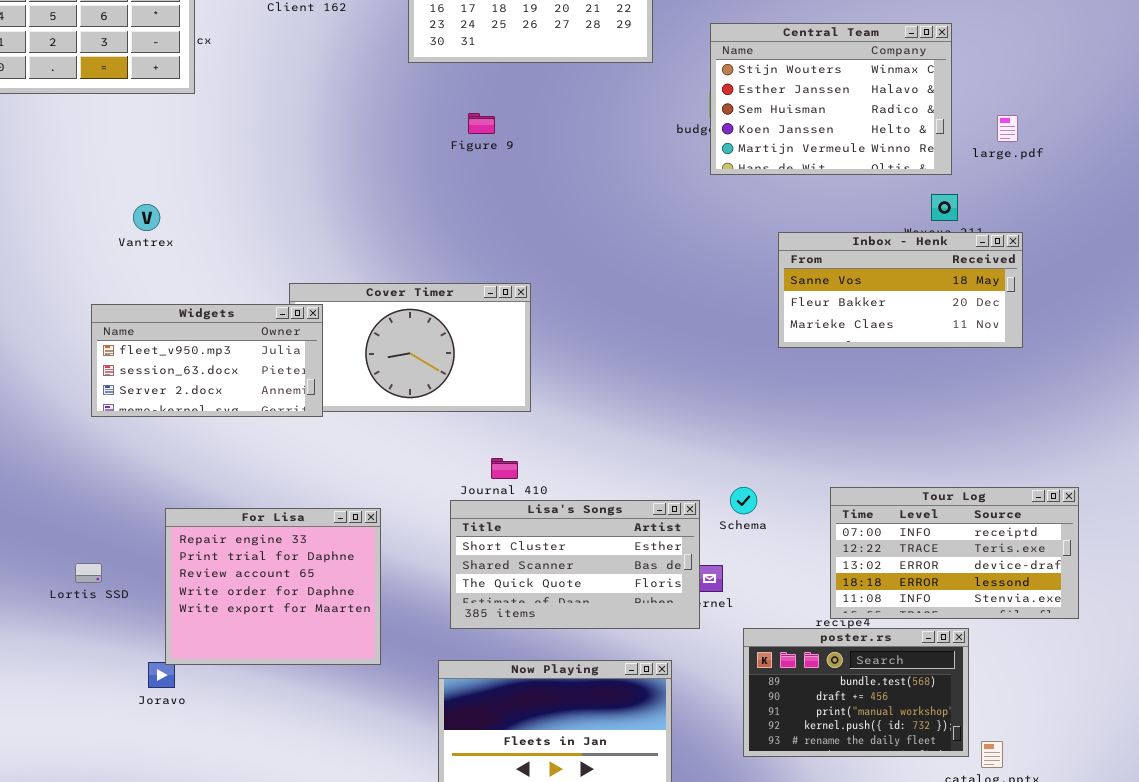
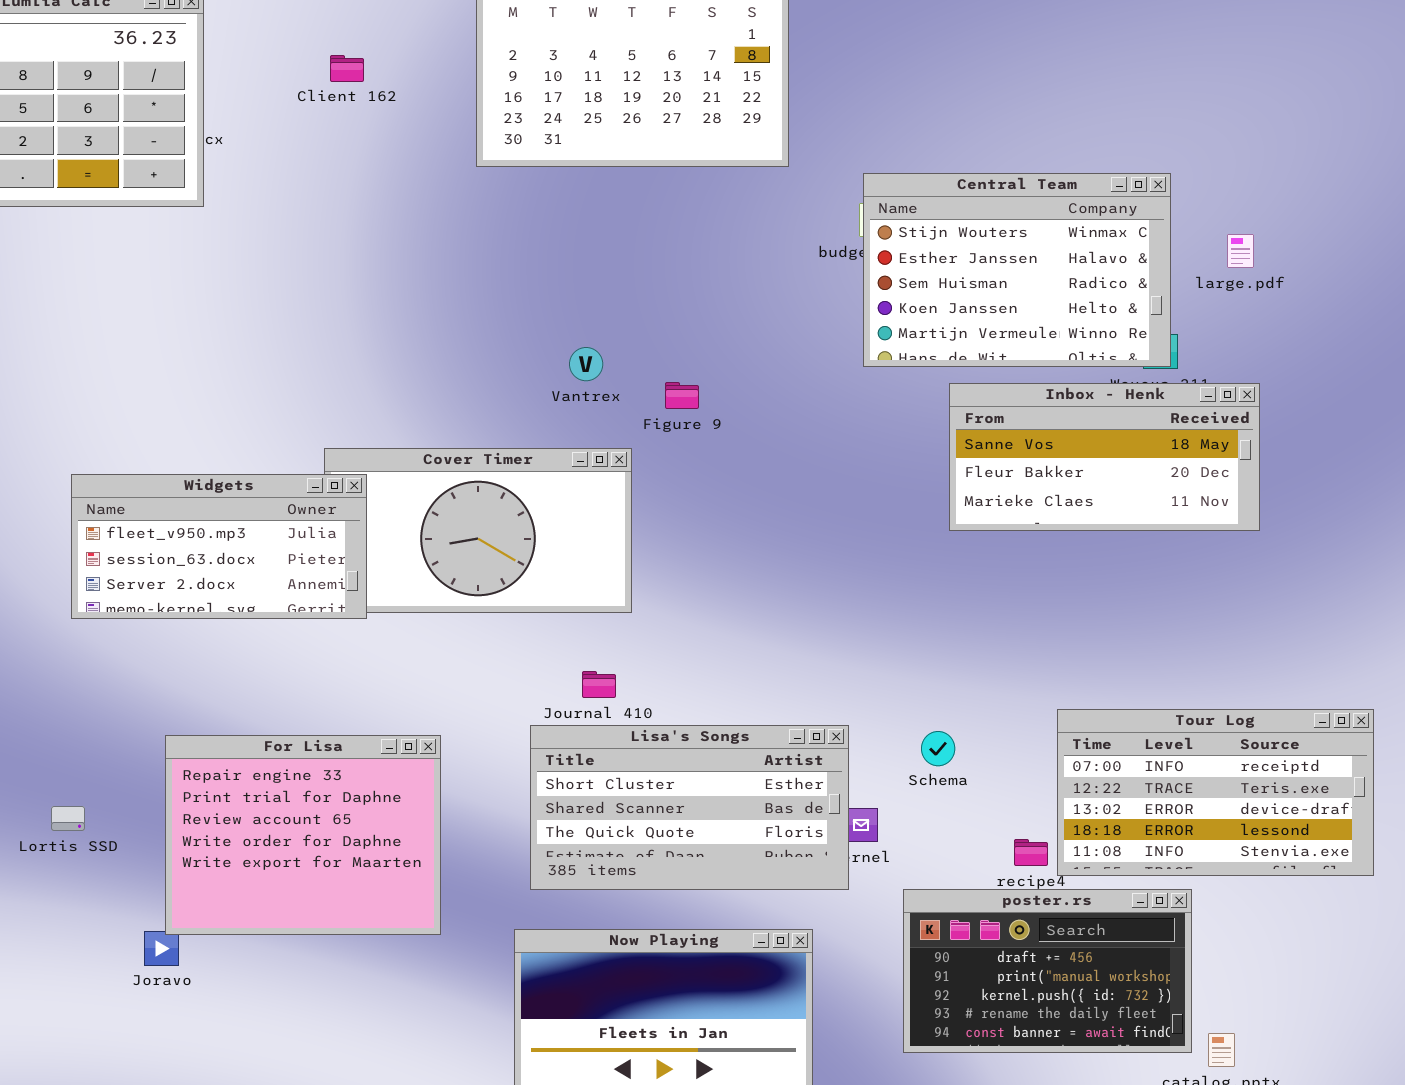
Central Team: [710,23,952,175] -> [863,173,1171,367], moved
Figure 9: [468,113,495,134] -> [665,382,699,409], moved
Vantrex: [133,204,160,231] -> [569,347,603,381], moved
Schema: [730,487,757,514] -> [921,731,955,766], moved
Tour Log: [830,487,1079,619] -> [1057,709,1374,876], moved
poster.rs: [743,628,969,757] -> [903,889,1192,1053], scrolled down 1 row

